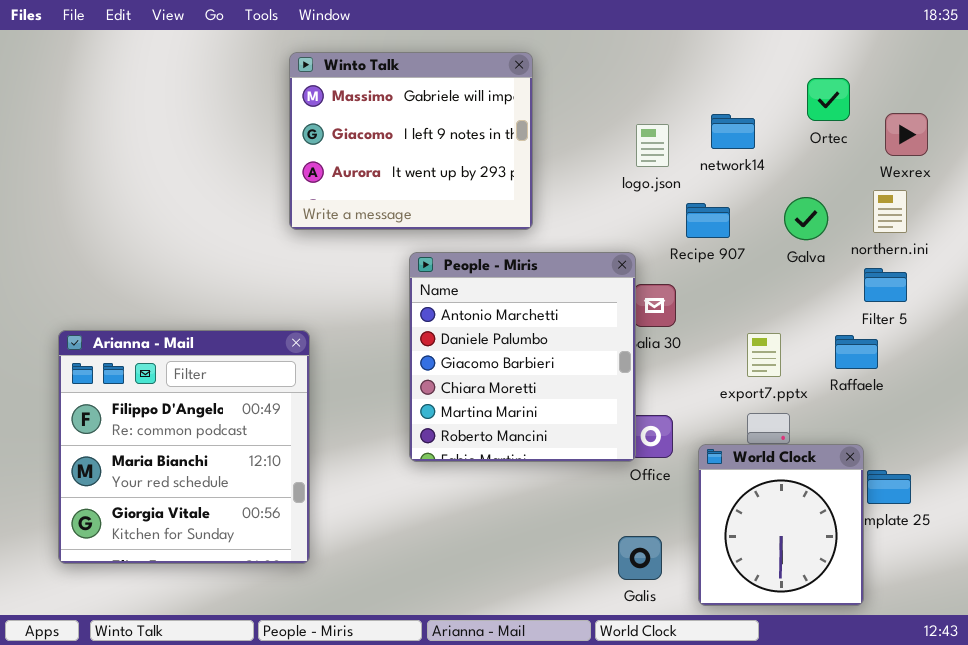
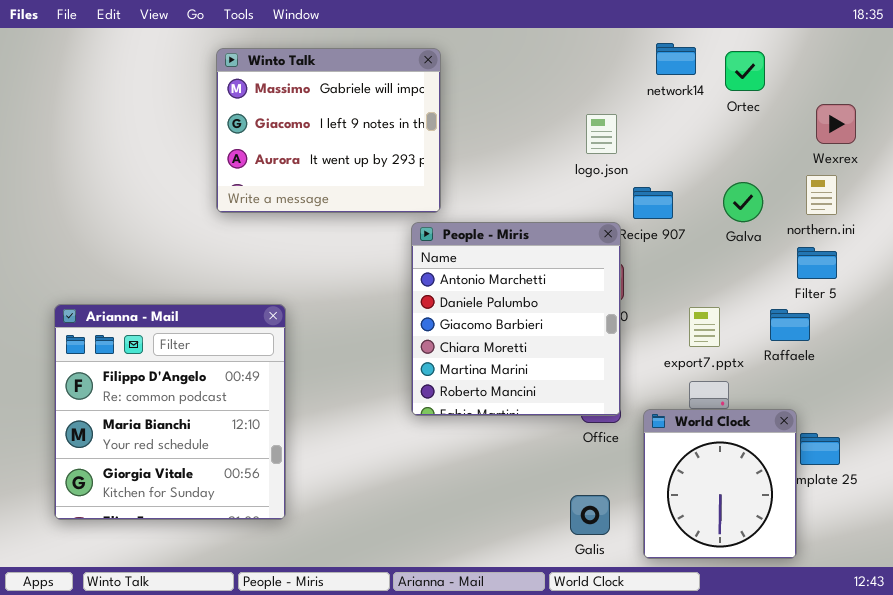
Winto Talk: [289,52,533,230] -> [216,48,441,213], moved
Ortec: [807,78,850,121] -> [725,51,765,91], moved
network14: [711,114,755,149] -> [656,43,696,75], moved
People - Miris: [409,252,636,462] -> [411,222,621,416], moved

